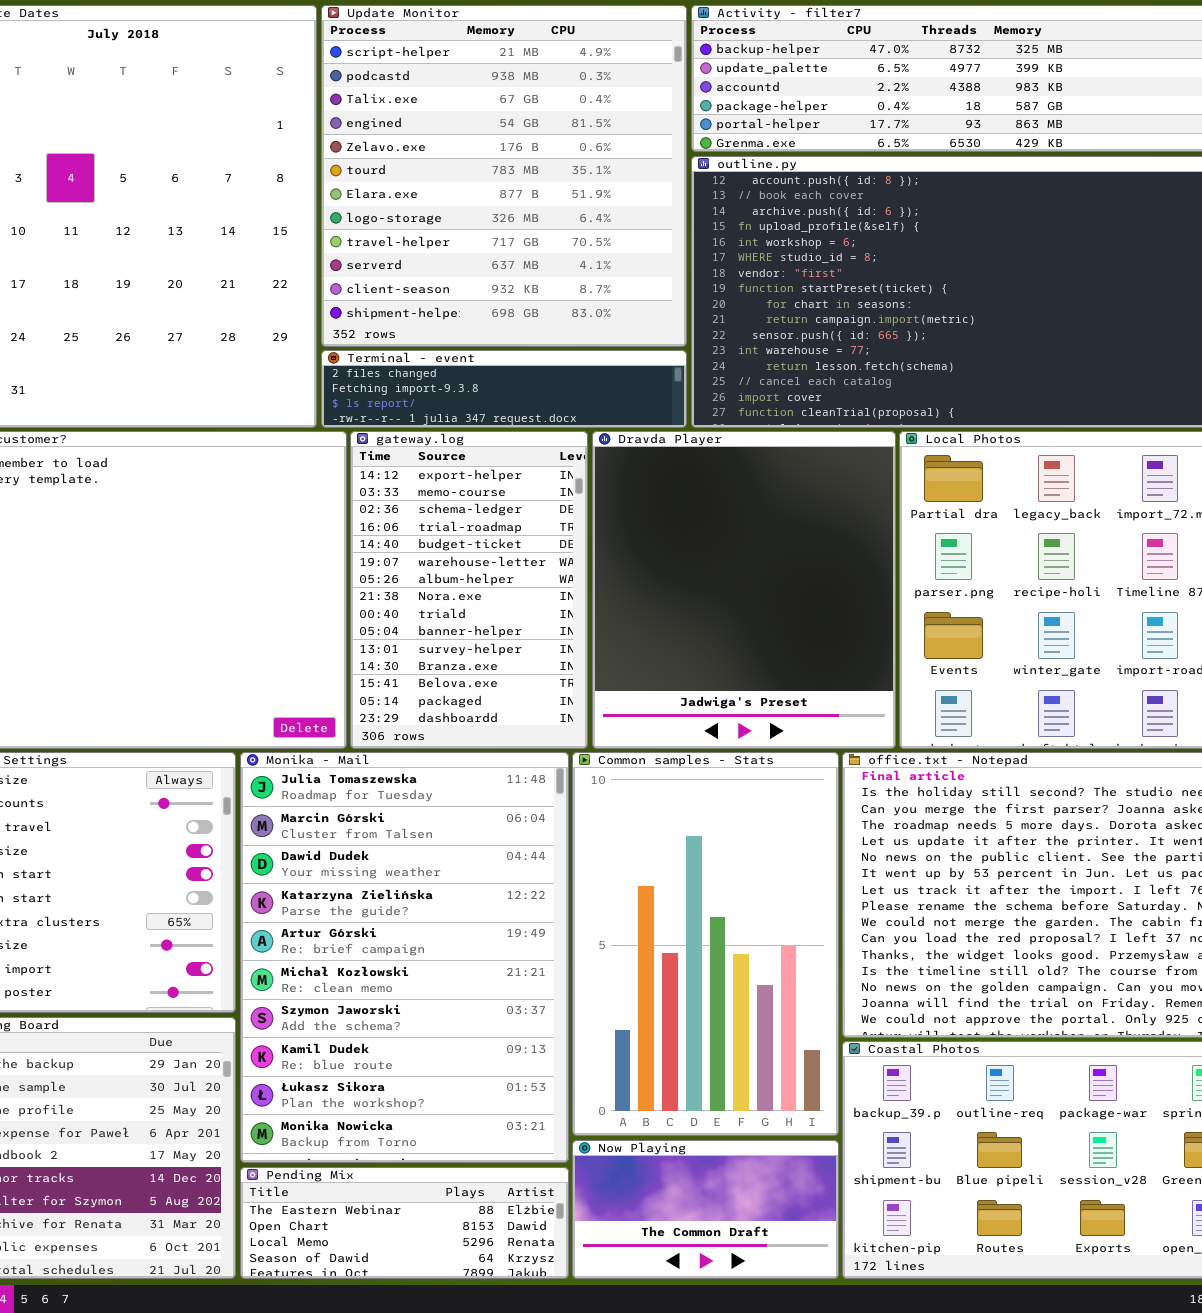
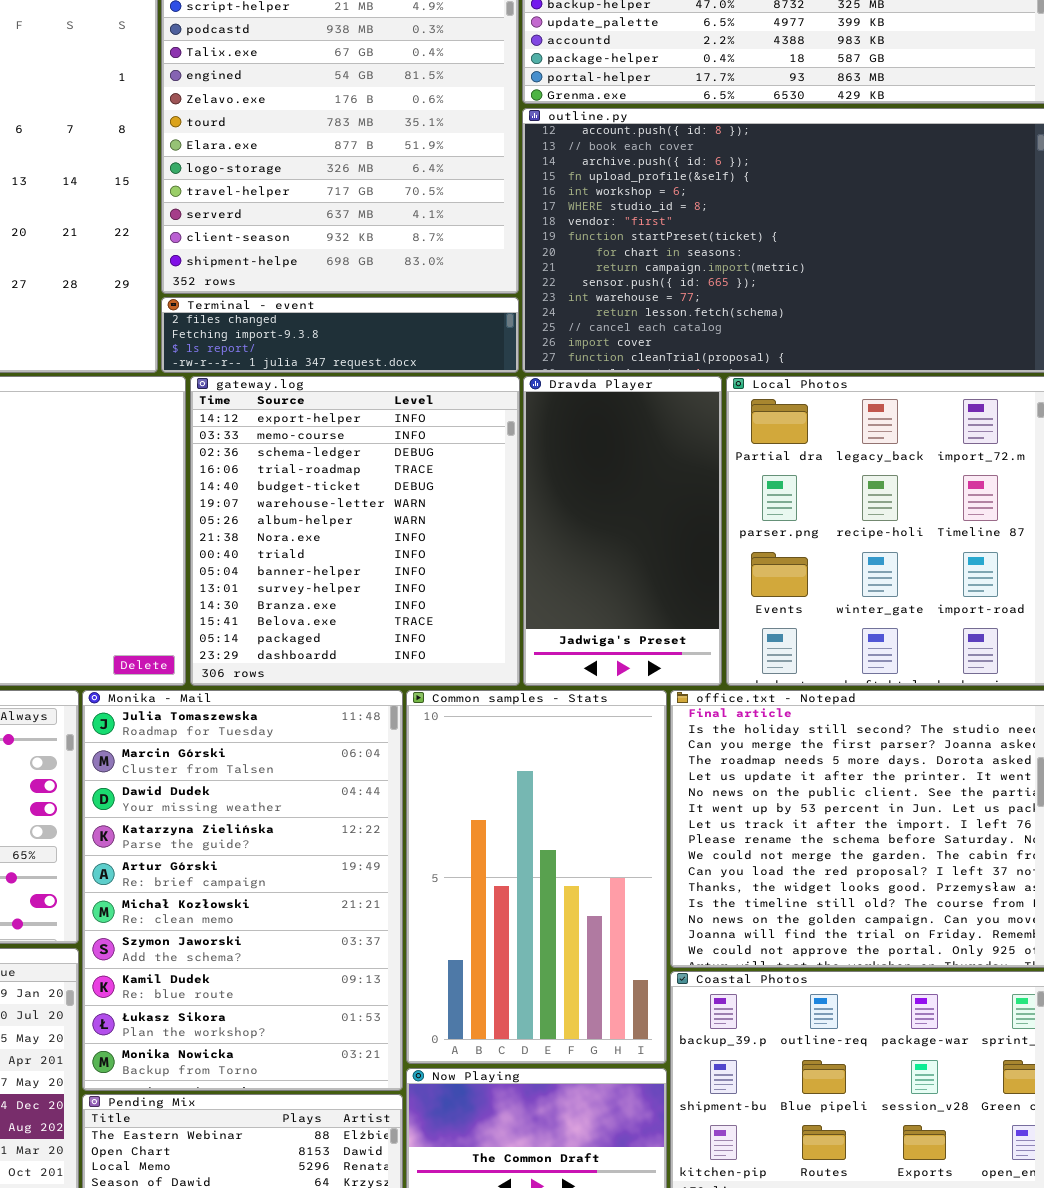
gateway.log: [350,431,588,749] -> [190,376,520,686], resized
Dravda Player: [592,431,896,749] -> [523,376,722,686], resized

